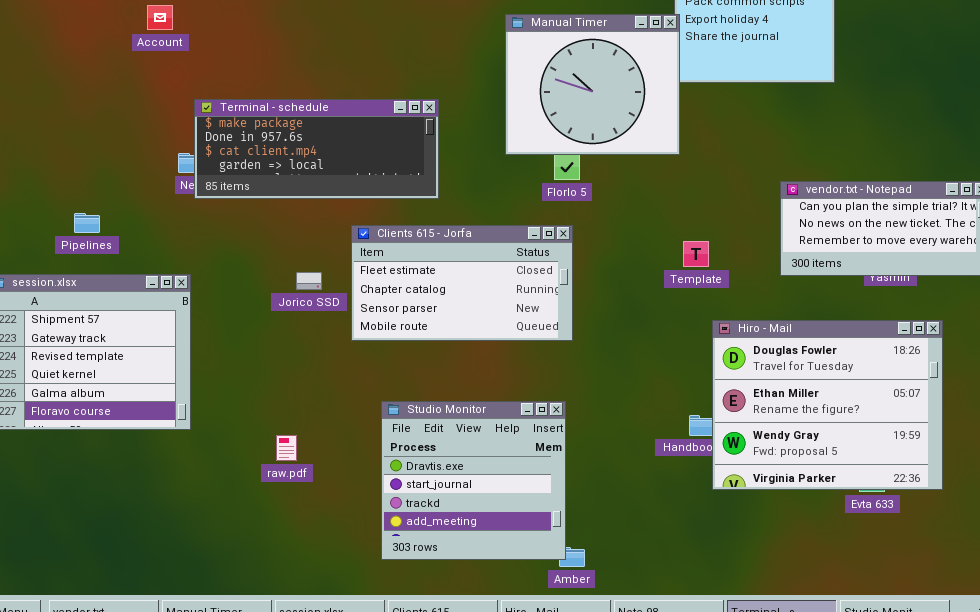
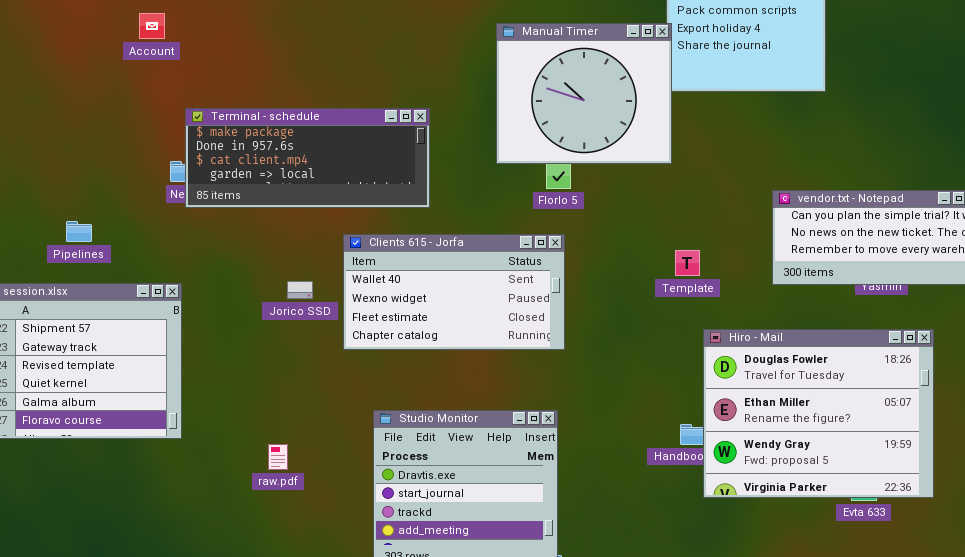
Clients 615 - Jorfa: [351,225,573,341] -> [343,234,565,350], scrolled up 2 rows

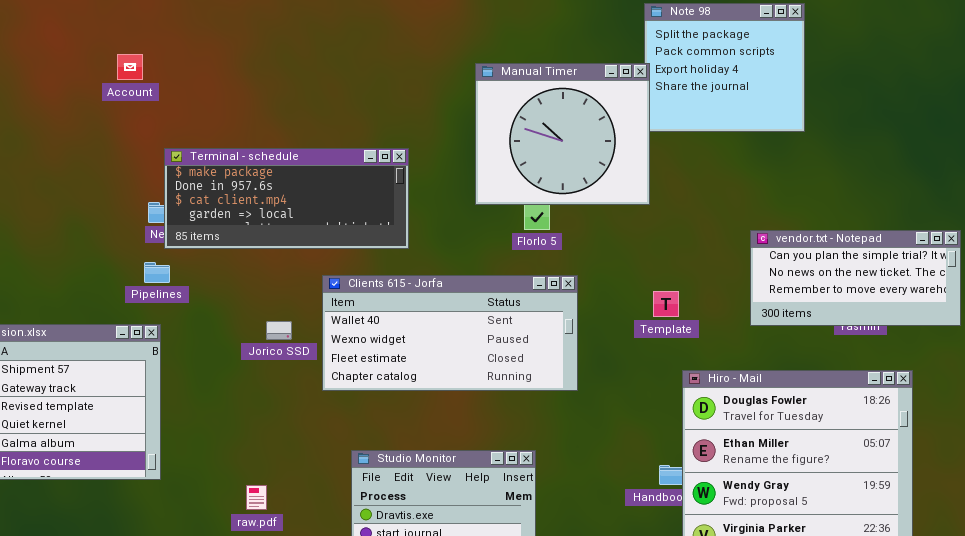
Pipelines: [66,221,92,242] -> [144,262,170,283], moved
Clients 615 - Jorfa: [343,234,565,350] -> [322,275,578,391], resized

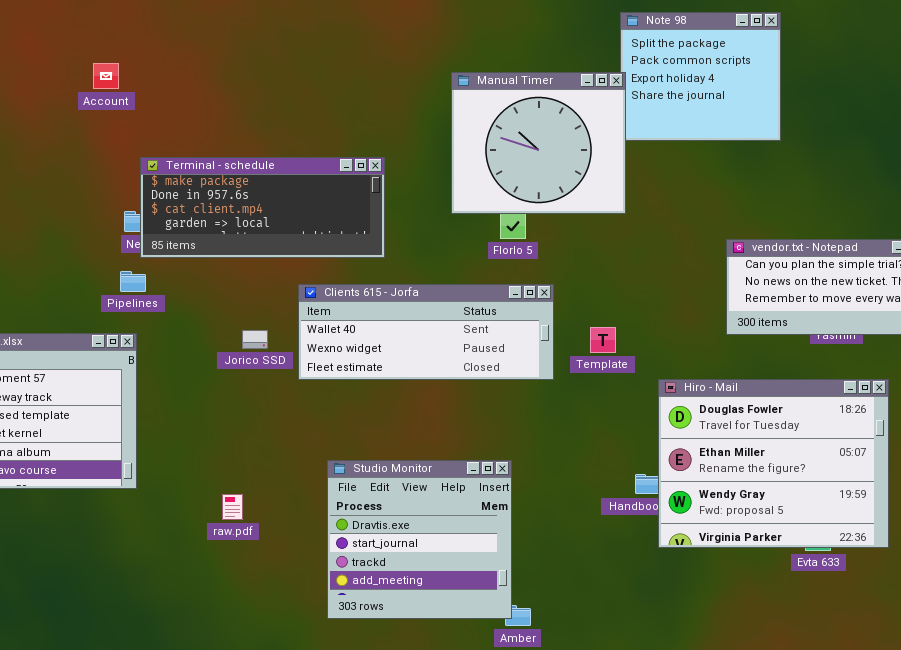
Clients 615 - Jorfa: [322,275,578,391] -> [298,284,554,380], resized
Template: [653,291,679,317] -> [590,327,616,353], moved

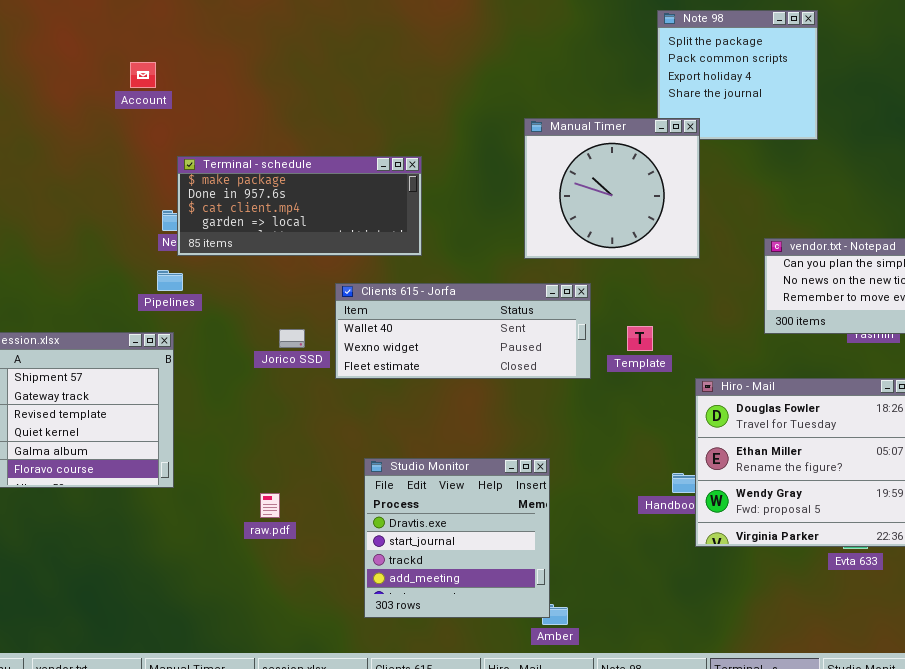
Manual Timer: [451,72,626,214] -> [524,118,700,259], moved

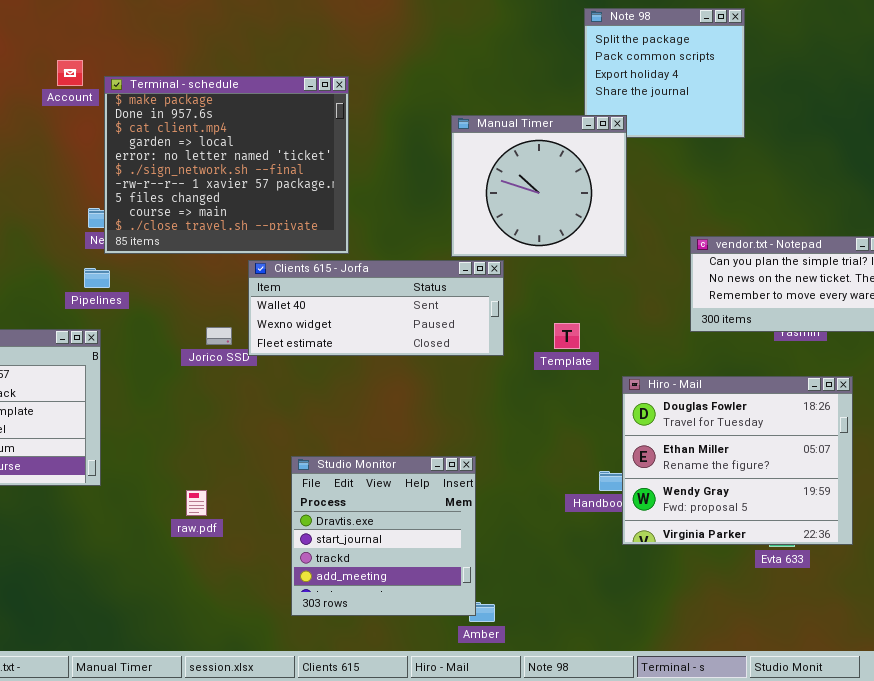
Terminal - schedule: [177,156,422,256] -> [104,76,349,254], resized
Clients 615 - Jorfa: [335,283,591,379] -> [248,260,504,356], moved

